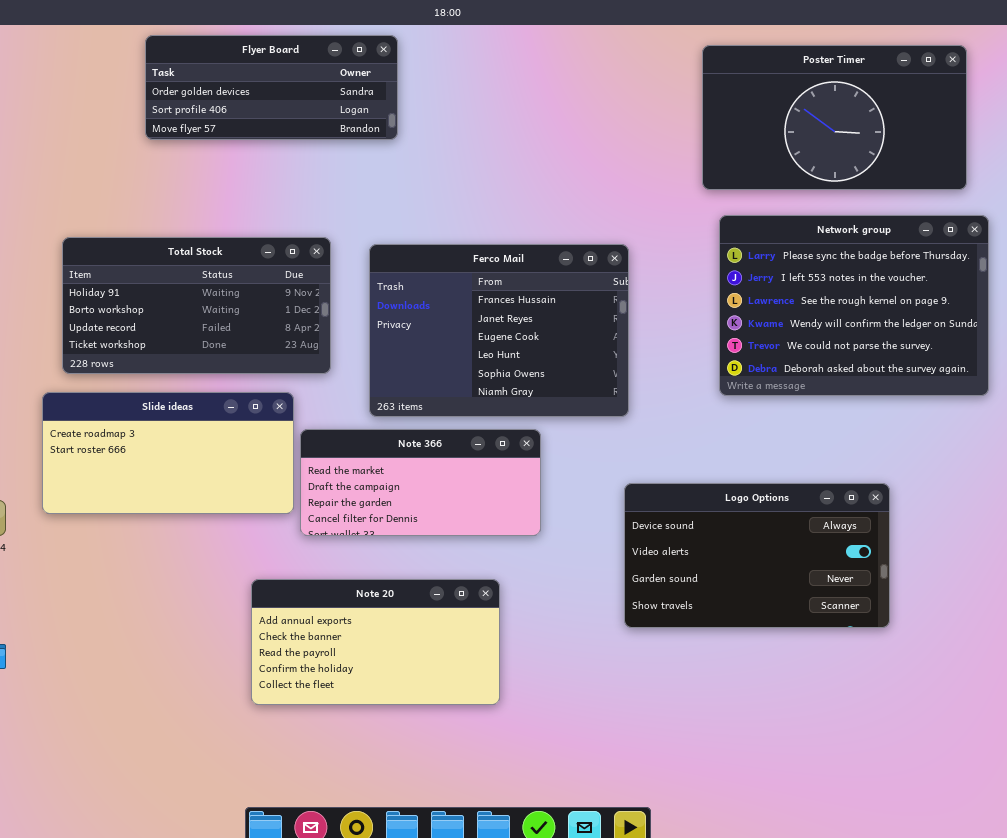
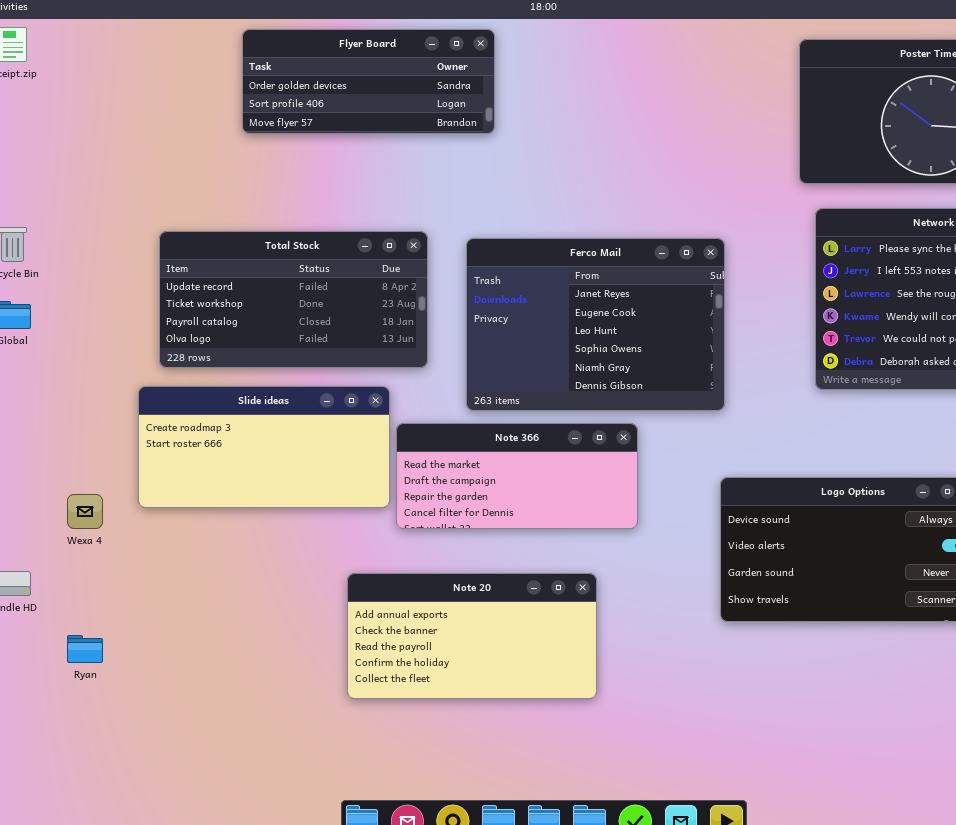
Total Stock: [62,237,331,374] -> [159,231,428,368], scrolled down 2 rows
Ferco Mail: [369,244,629,417] -> [466,238,725,411], scrolled down 1 row

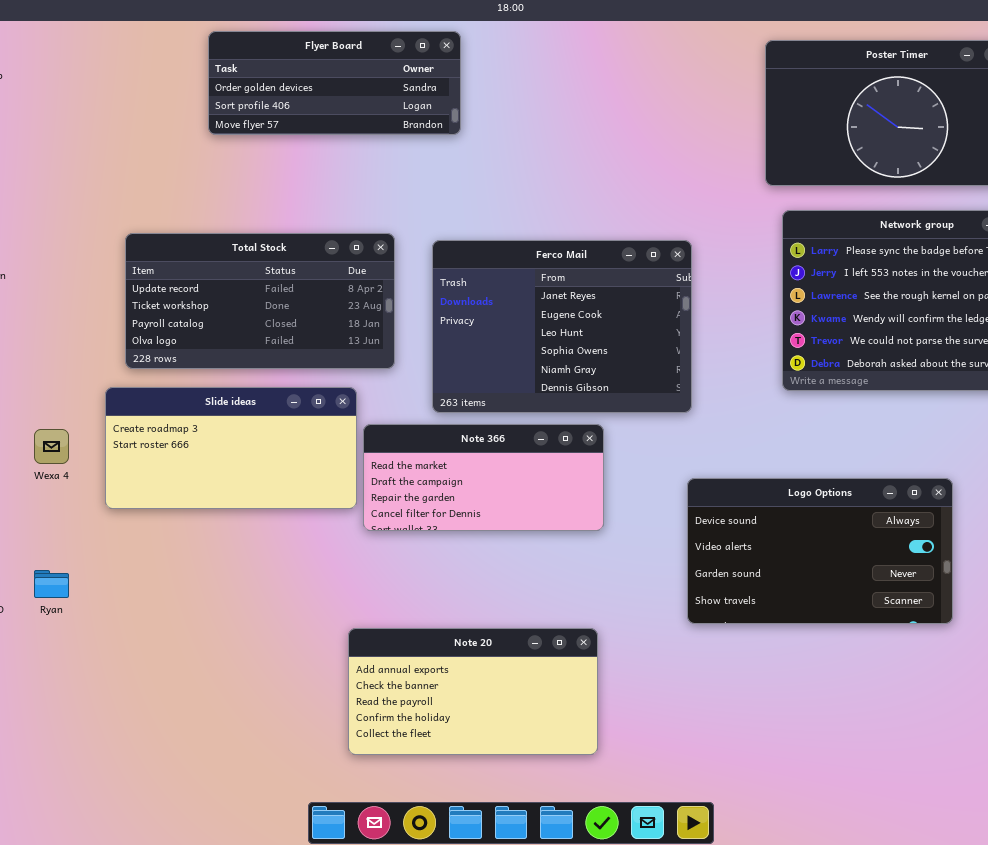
Wexa 4: [67,494,103,529] -> [34,429,69,464], moved
Note 20: [347,573,597,699] -> [348,628,598,755], moved
Ryan: [67,635,103,663] -> [34,570,69,598], moved

